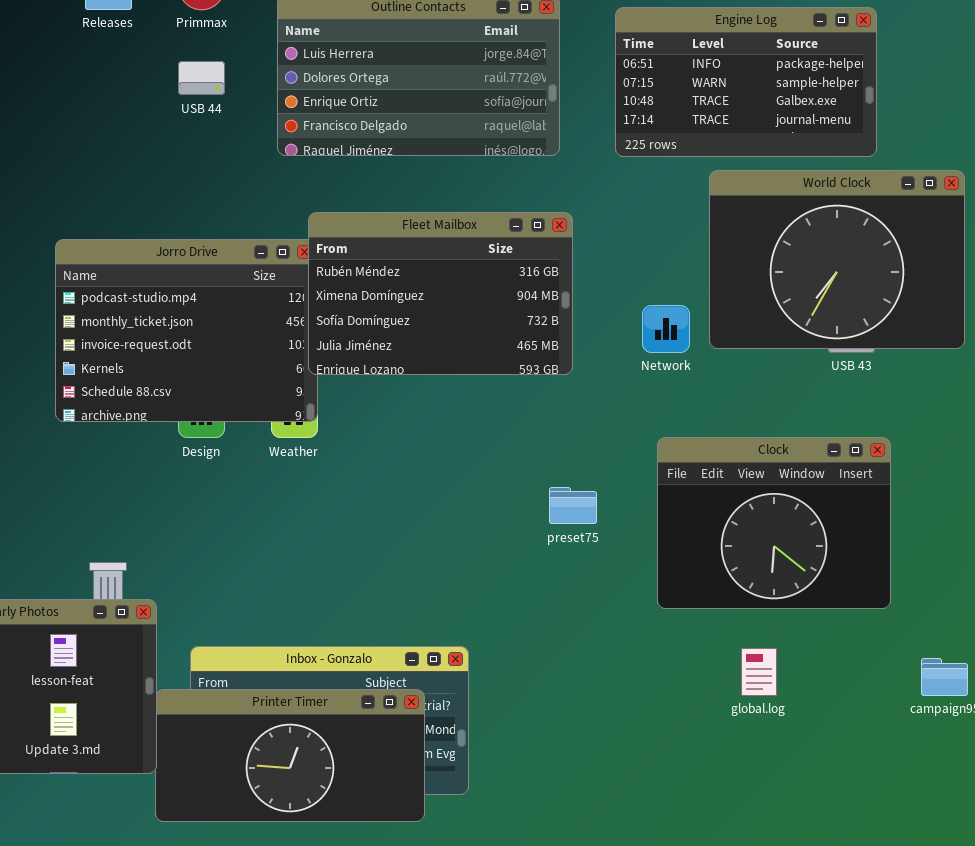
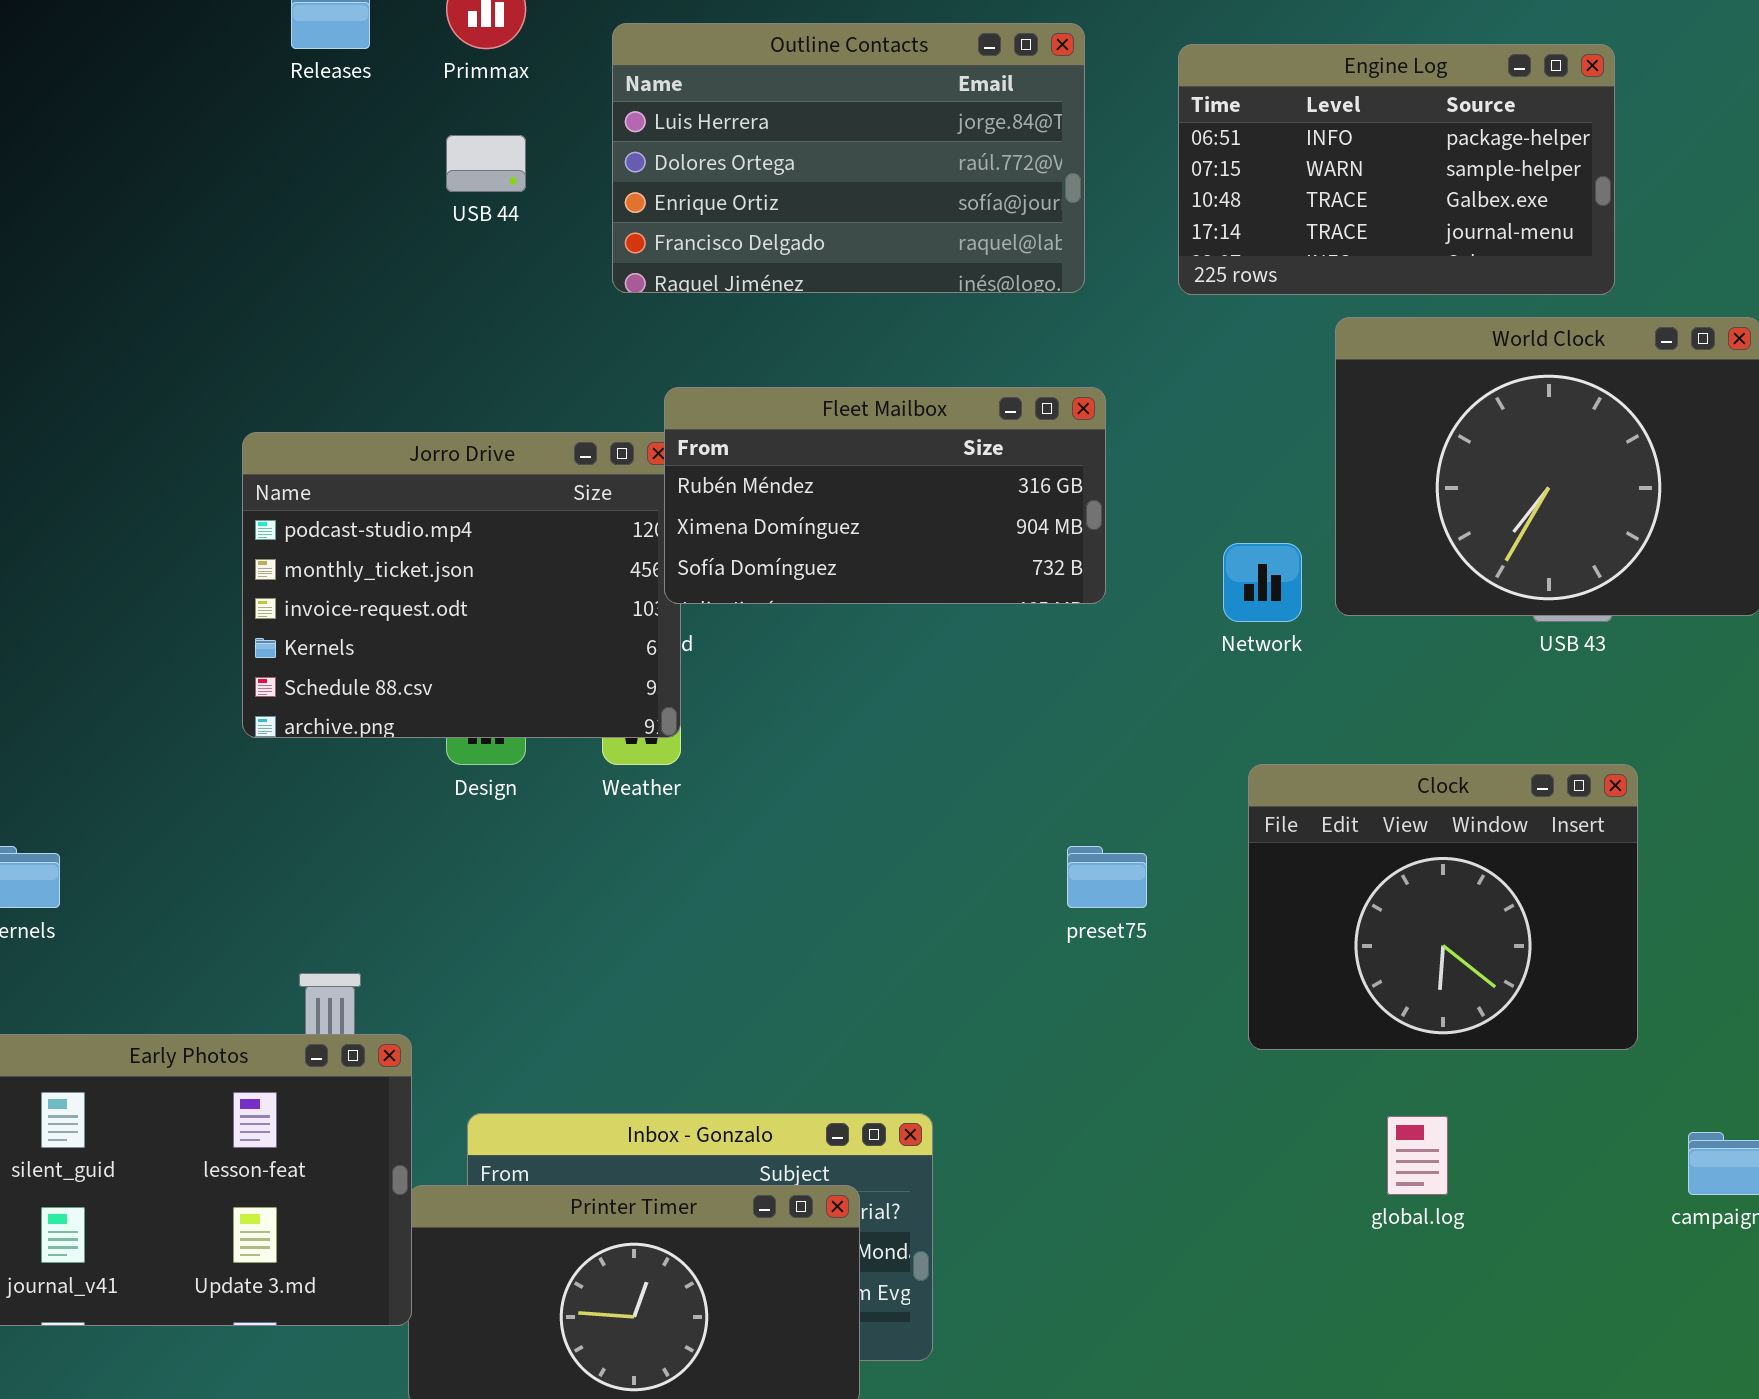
Fleet Mailbox: [308,212,573,375] -> [664,387,1106,604], resized

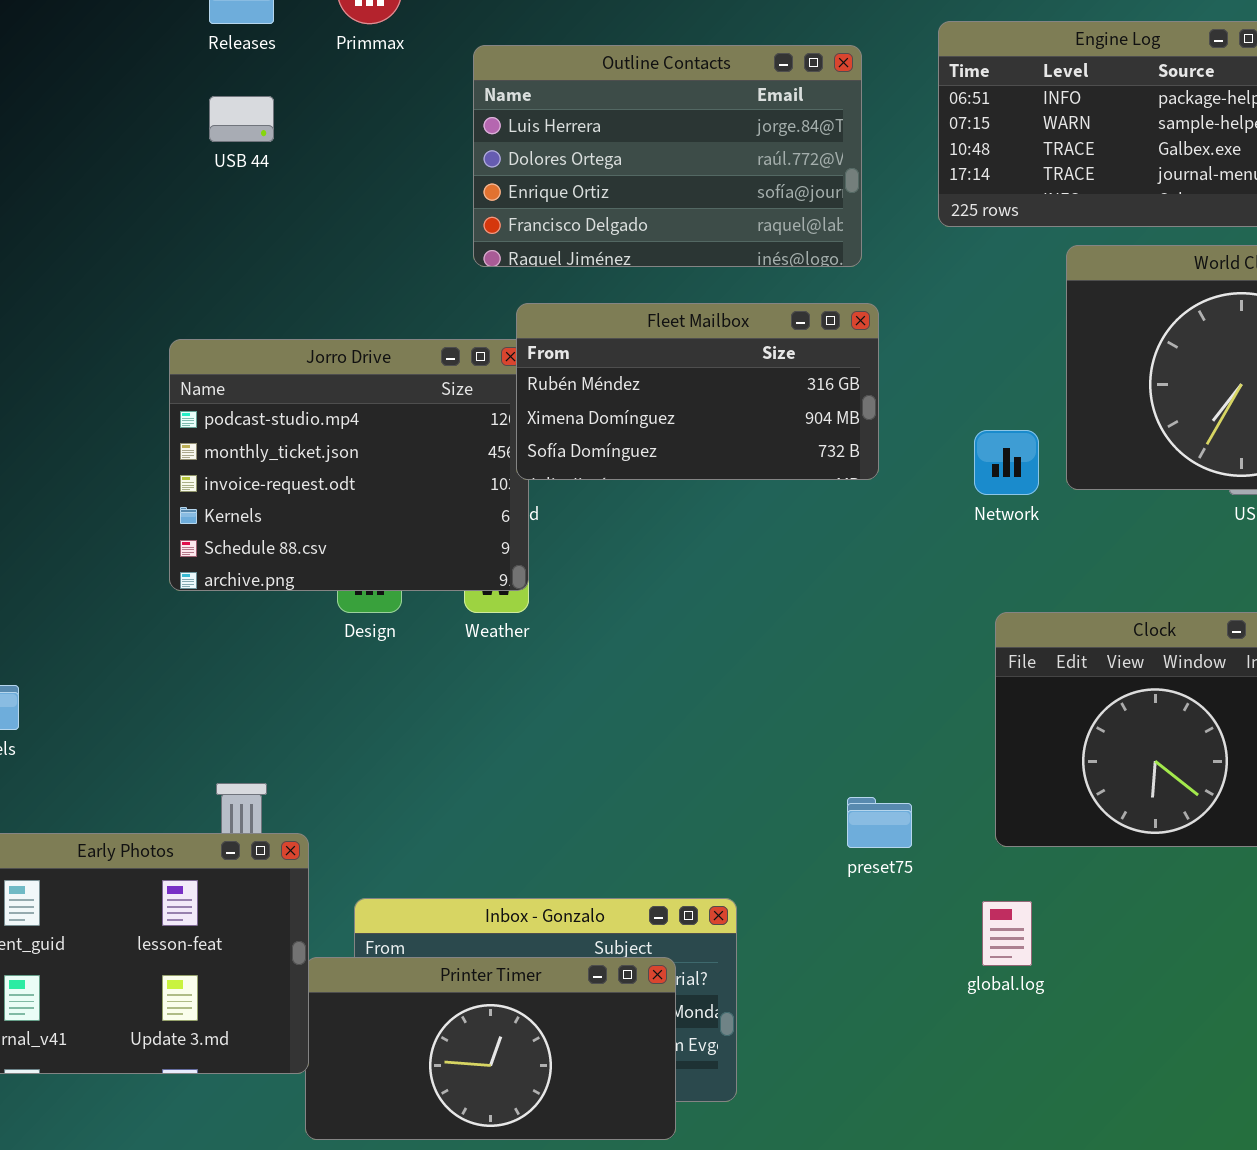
Outline Contacts: [612,23,1085,293] -> [473,45,862,267], moved
USB 44: [446,135,526,192] -> [209,96,274,142], moved
preset75: [1067,846,1147,908] -> [847,797,912,848], moved
global.log: [1387,1116,1448,1195] -> [982,901,1032,966], moved

